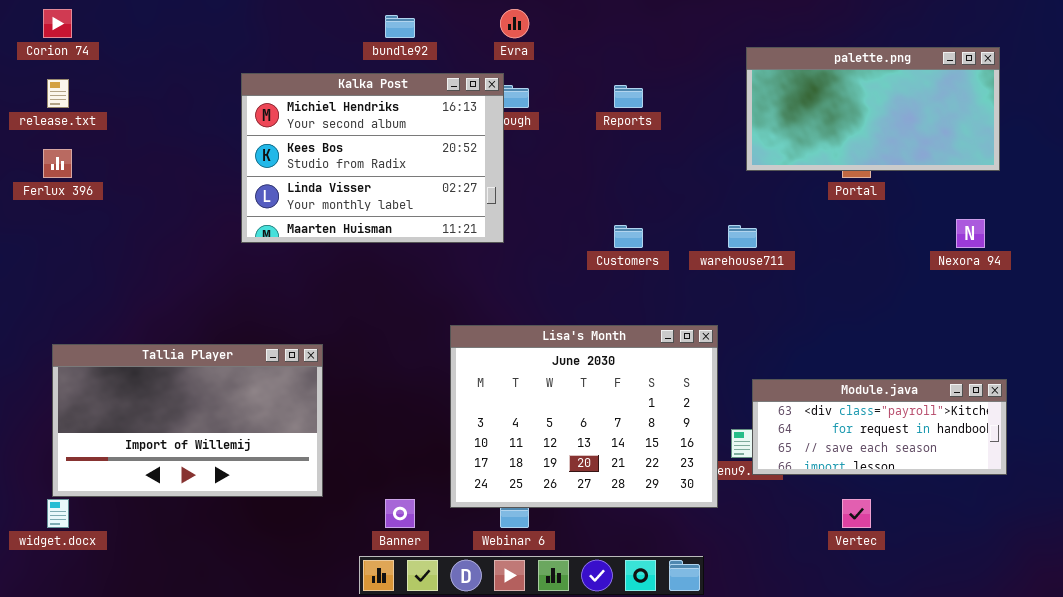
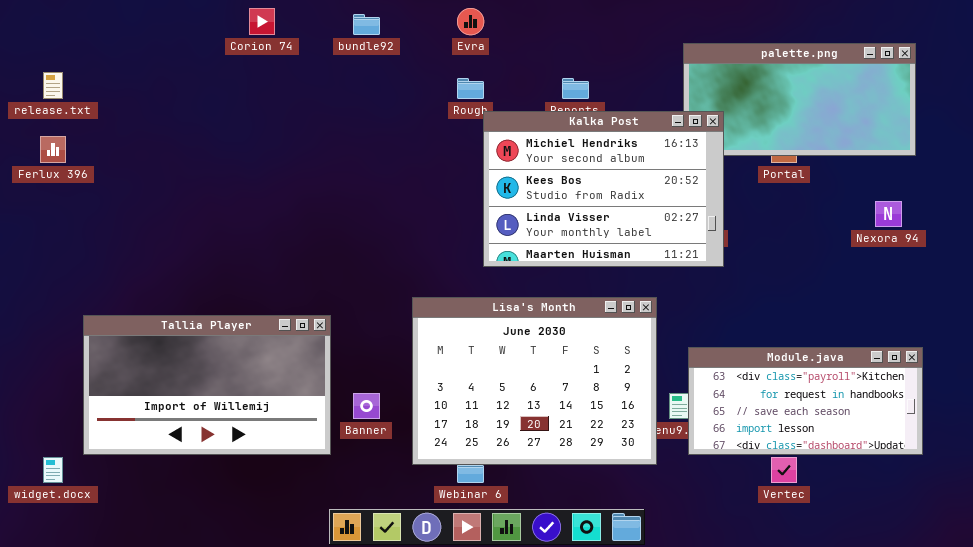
Corion 74: [43,9,72,38] -> [249,8,275,35], moved
Kalka Post: [241,73,504,243] -> [483,111,724,267], moved
Tallia Player: [52,344,323,497] -> [83,315,331,455], moved
Module.java: [752,379,1007,475] -> [688,347,923,455], resized
Banner: [385,499,415,528] -> [353,393,380,419], moved

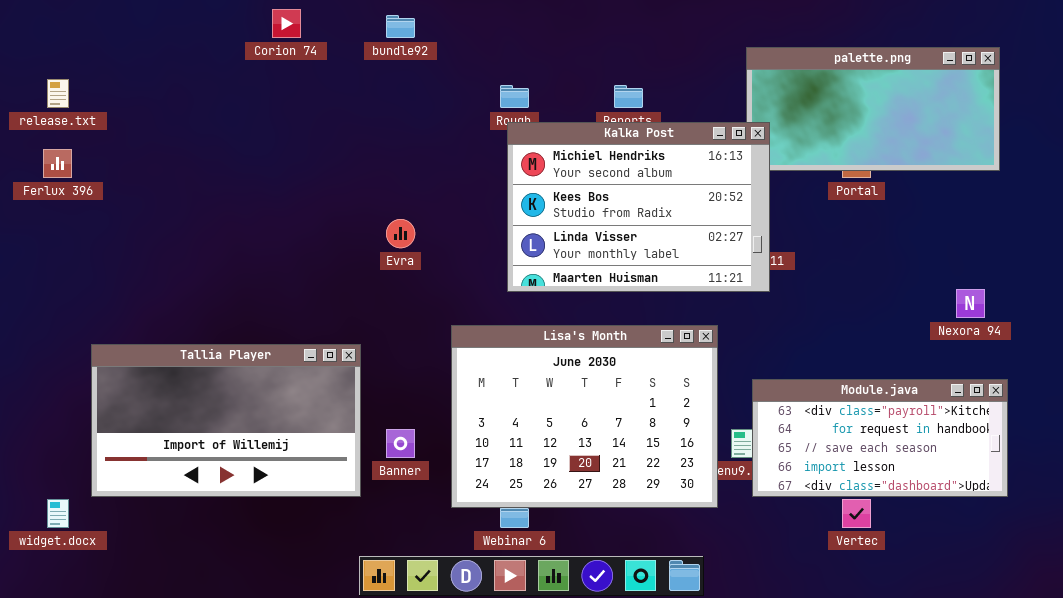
Evra: [457,8,484,35] -> [386,219,415,248], moved
Kalka Post: [483,111,724,267] -> [507,122,770,292], moved
Nexora 94: [875,201,902,227] -> [956,289,985,318], moved

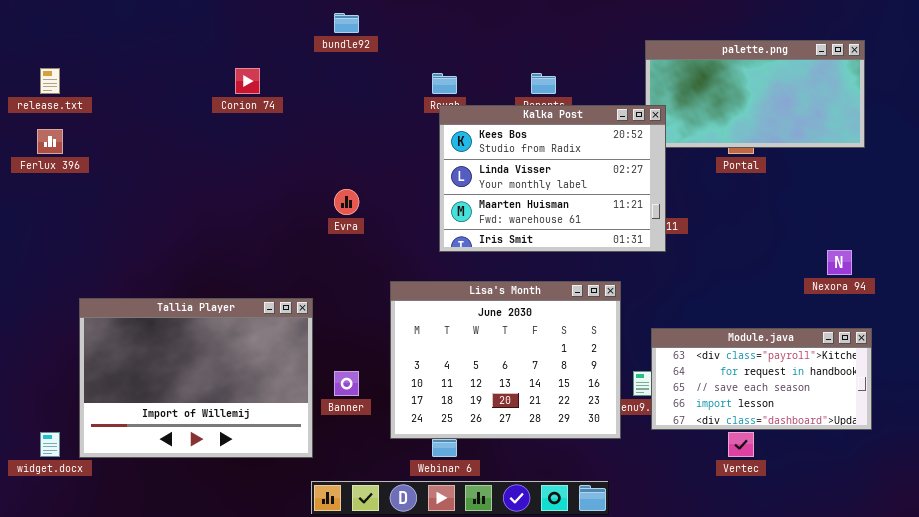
Corion 74: [272,9,301,38] -> [235,68,260,94], moved
Kalka Post: [507,122,770,292] -> [439,105,666,252], scrolled down 1 row
Tallia Player: [91,344,361,497] -> [79,298,313,458], resized

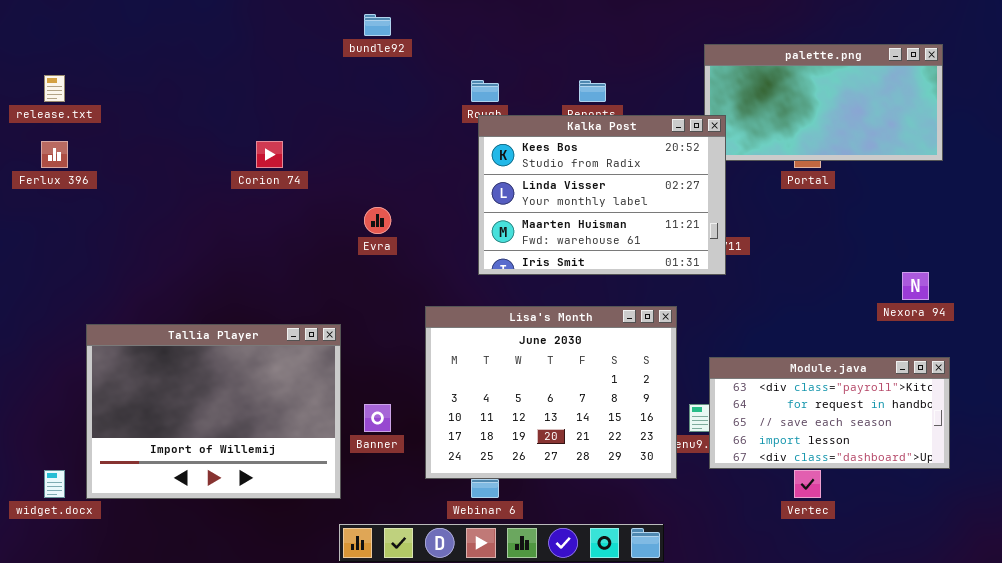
Corion 74: [235,68,260,94] -> [256,141,283,168], moved

